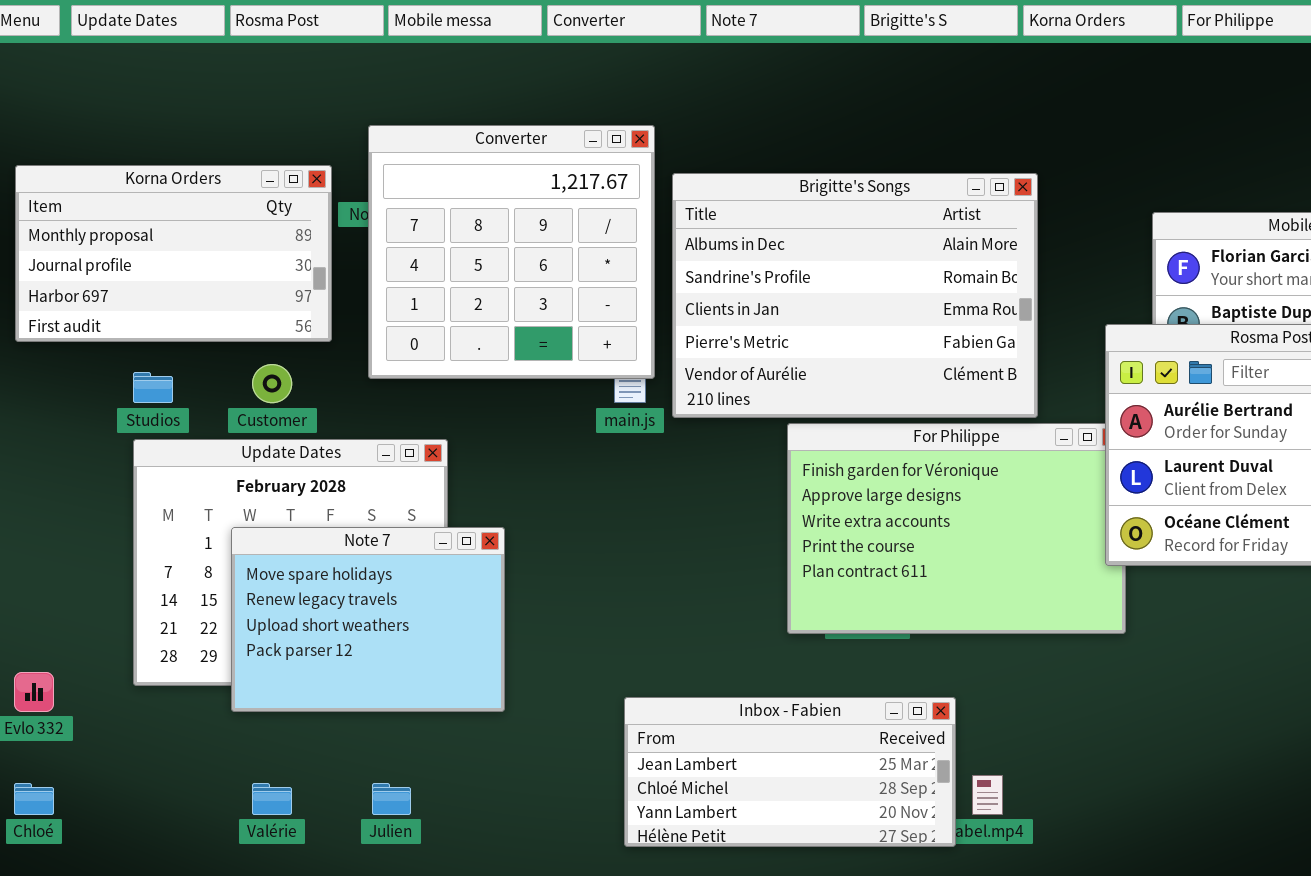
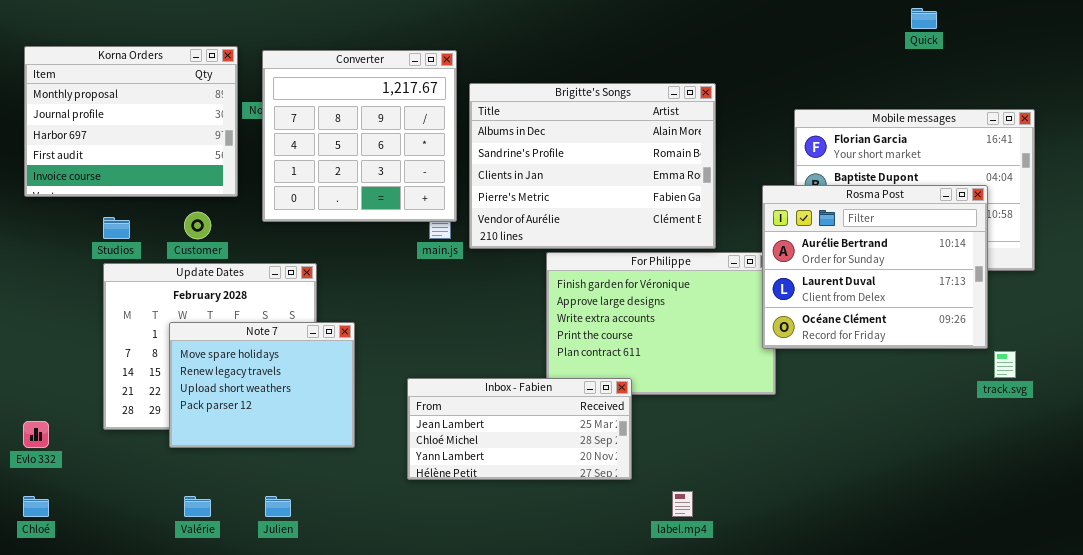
Korna Orders: [15,165,332,342] -> [24,46,238,197], resized
Inbox - Fabien: [624,697,956,847] -> [407,378,632,480], moved

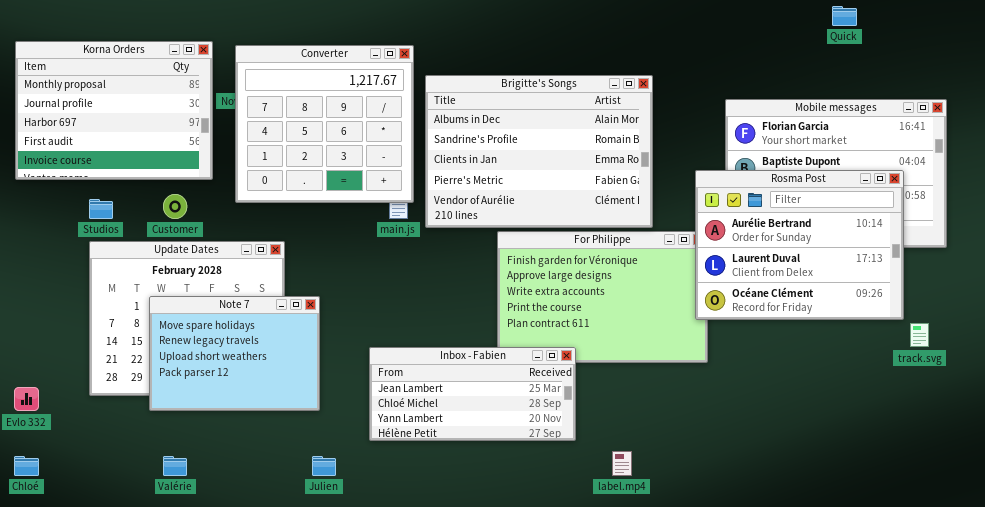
Julien: [265,496,291,517] -> [312,456,336,476], moved

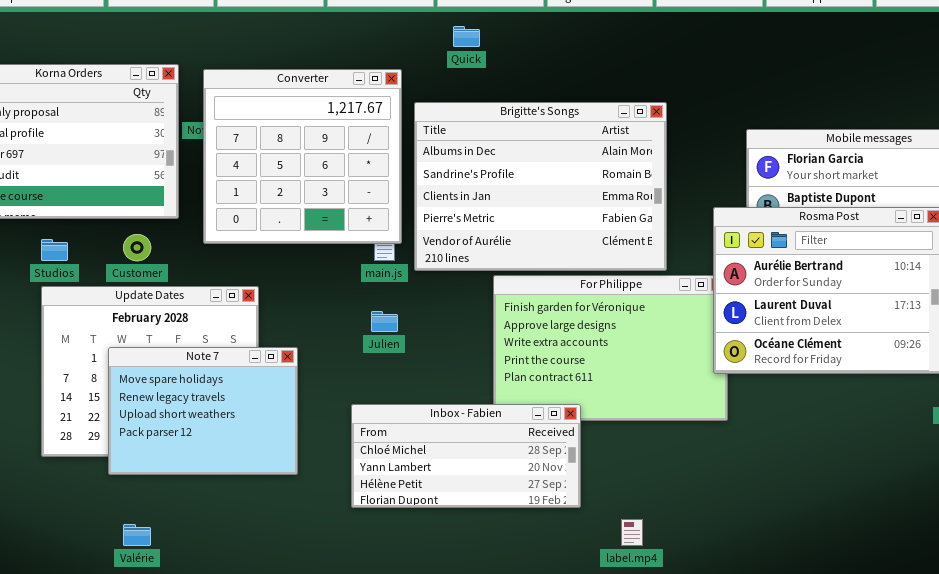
Quick: [832,6,857,26] -> [453,26,480,47], moved
Inbox - Fabien: [369,347,576,441] -> [351,404,581,508], scrolled down 1 row
Julien: [312,456,336,476] -> [371,311,398,332], moved

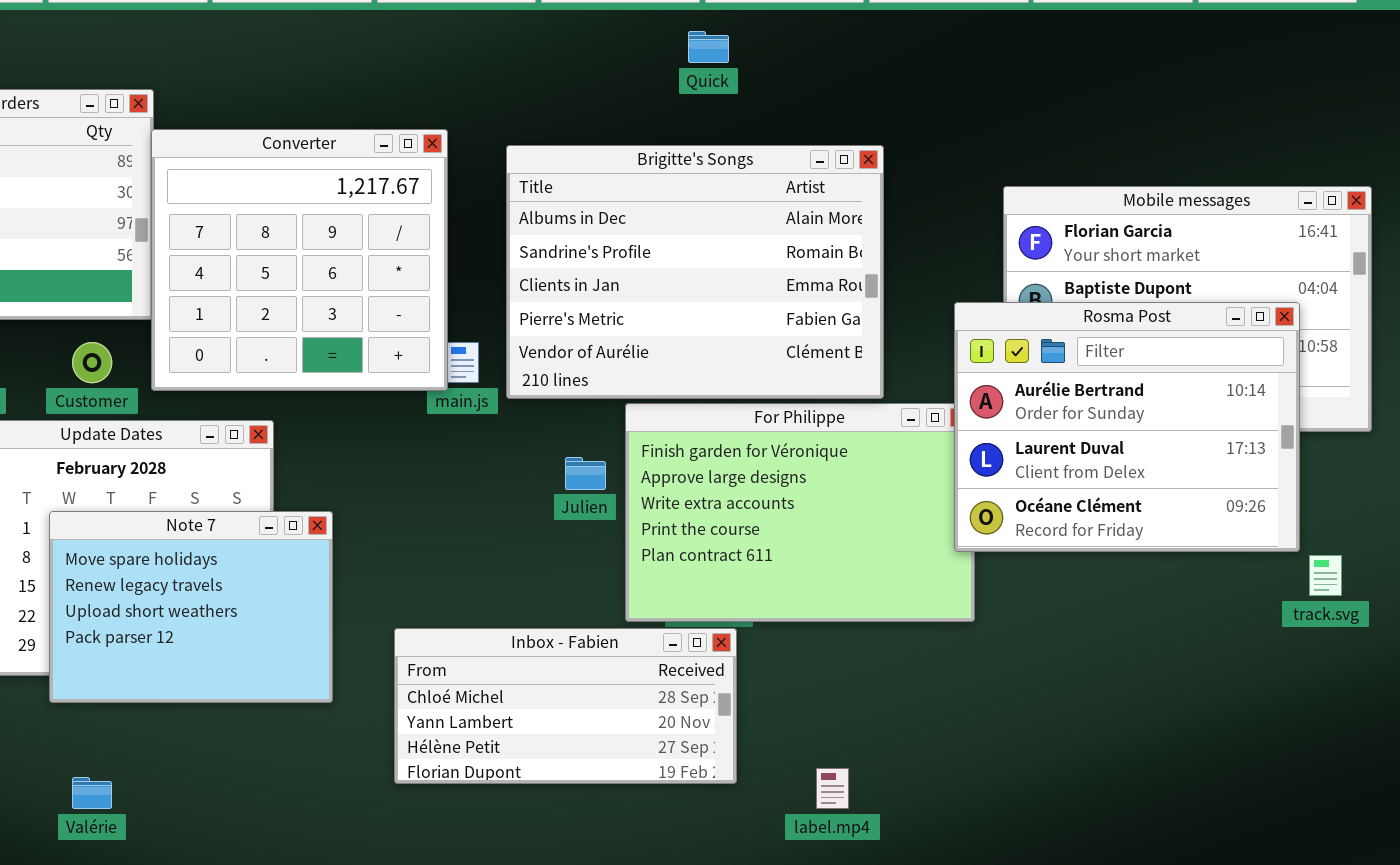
Quick: [453,26,480,47] -> [688,31,729,63], moved
Converter: [203,69,402,244] -> [151,129,448,391], moved
Julien: [371,311,398,332] -> [565,457,606,490], moved
Inbox - Fabien: [351,404,581,508] -> [394,628,737,784], moved

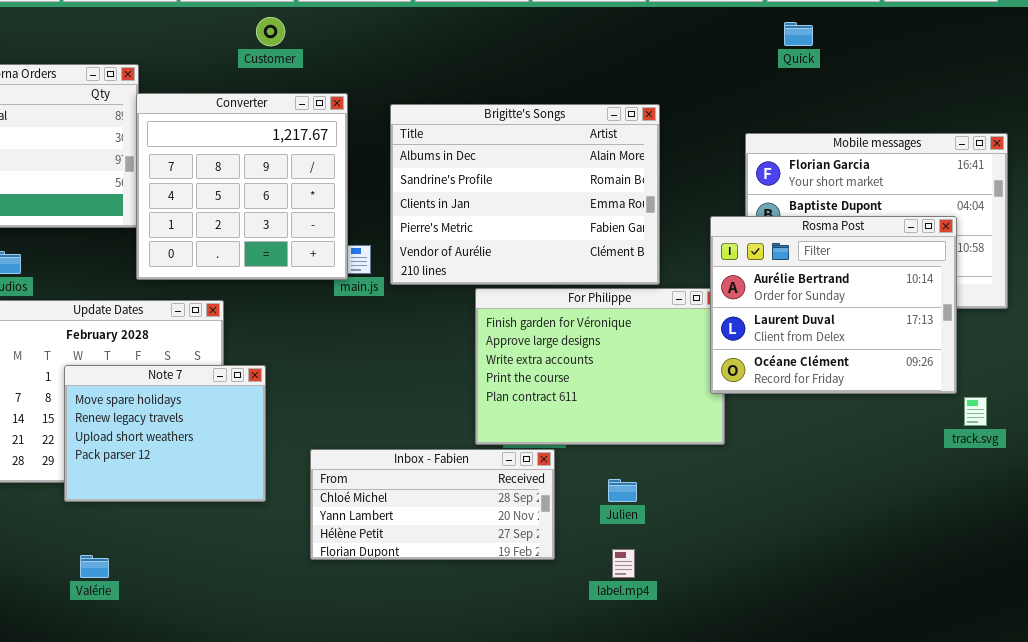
Quick: [688,31,729,63] -> [784,22,813,46], moved
Customer: [72,342,112,383] -> [256,17,285,46], moved
Julien: [565,457,606,490] -> [608,479,637,502], moved

